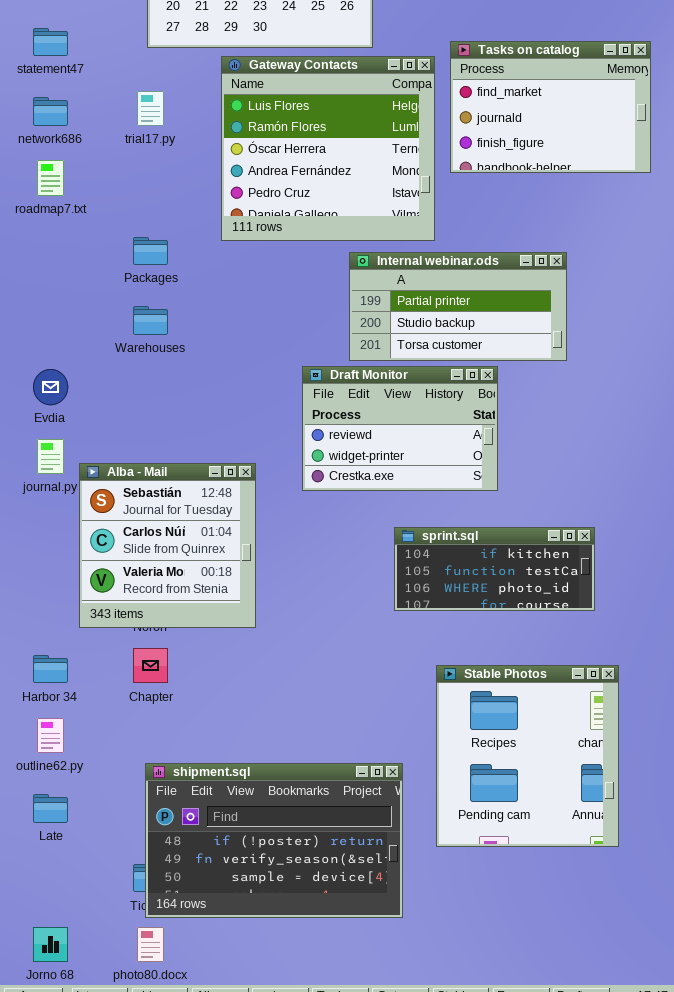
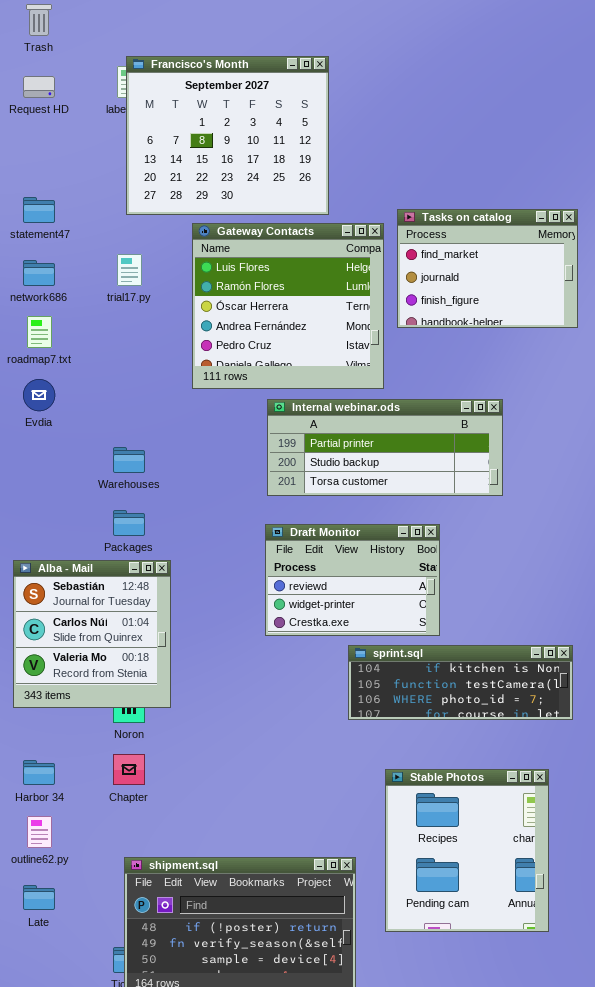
Packages: [133,237,168,265] -> [113,510,145,536], moved
Internal webinar.ods: [349,252,567,361] -> [267,399,503,496], resized
Draft Monitor: [302,366,498,491] -> [265,524,440,636], moved
Evdia: [33,369,68,405] -> [23,379,55,411], moved
Alba - Mail: [79,463,256,628] -> [13,560,171,708], moved
sprint.sql: [394,527,595,611] -> [348,645,573,720], resized

